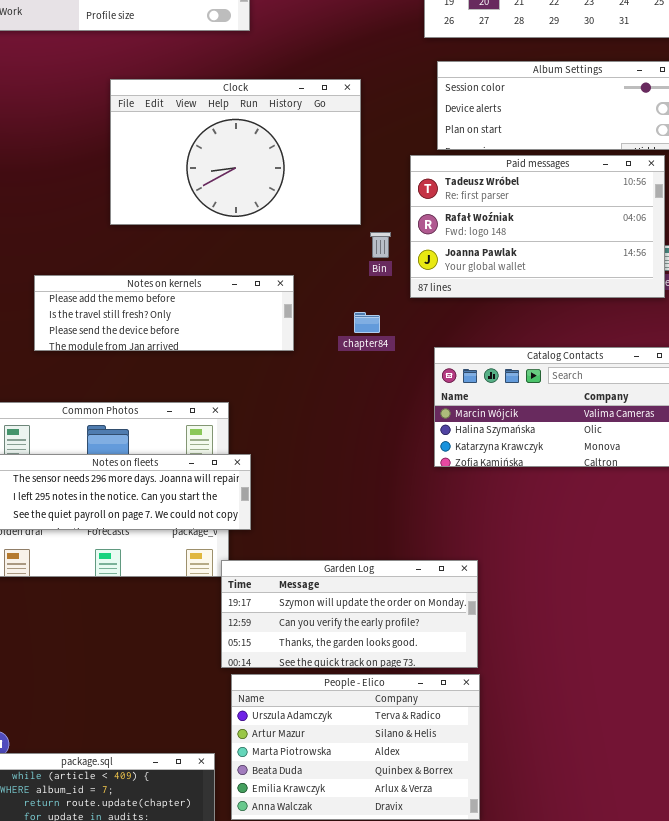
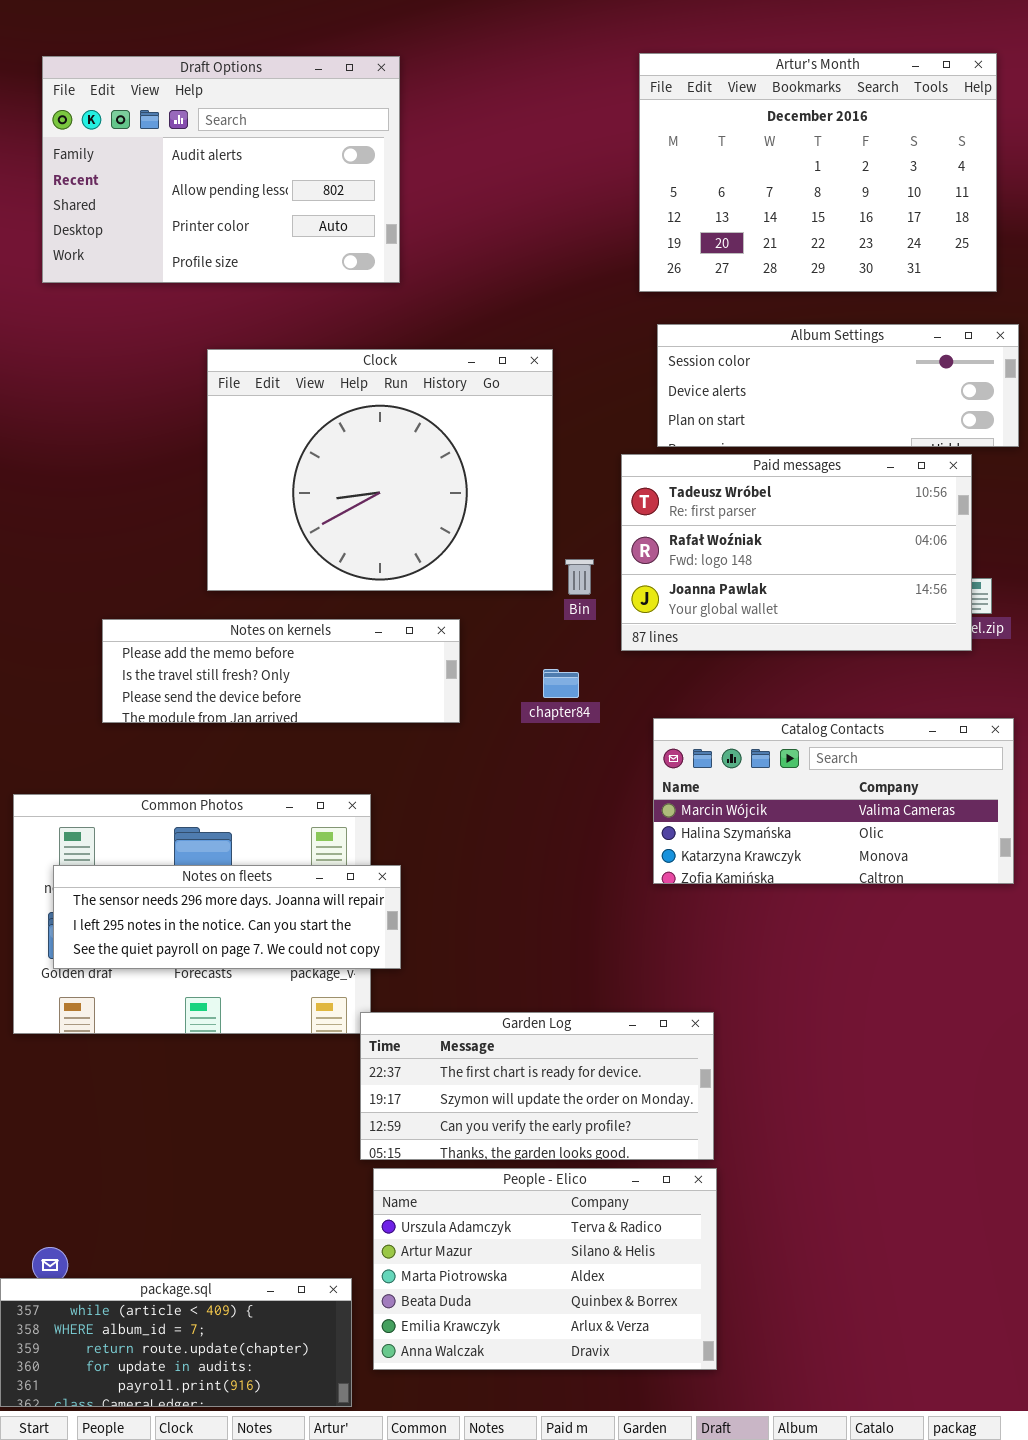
Clock: [110,79,361,225] -> [207,349,553,591], resized
Garden Log: [221,560,478,668] -> [360,1012,714,1160], scrolled up 1 row

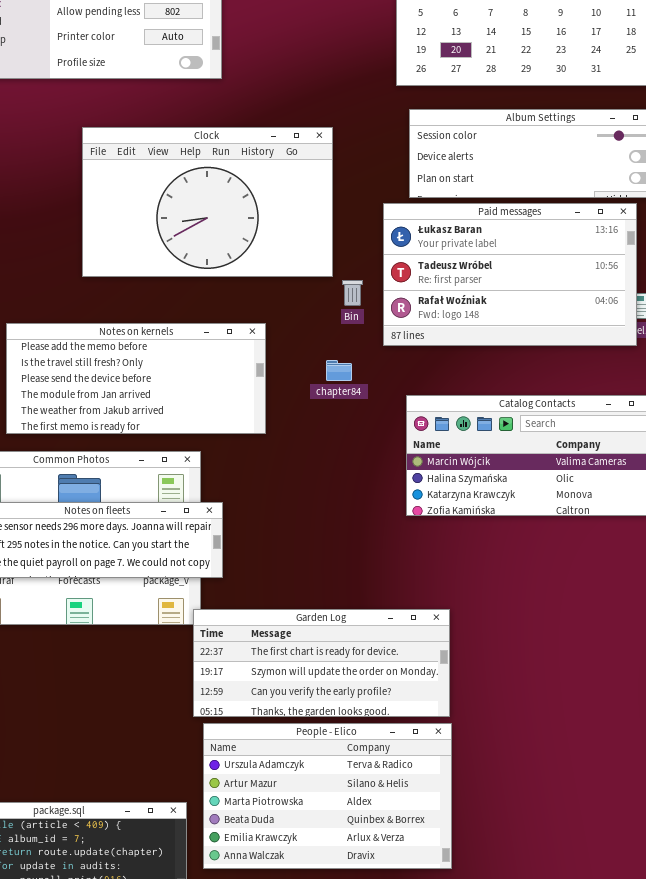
Clock: [207,349,553,591] -> [82,127,333,277], resized
Paid messages: [621,454,972,651] -> [383,203,637,346], scrolled up 1 row
Notes on kernels: [102,619,460,723] -> [6,323,266,434], resized

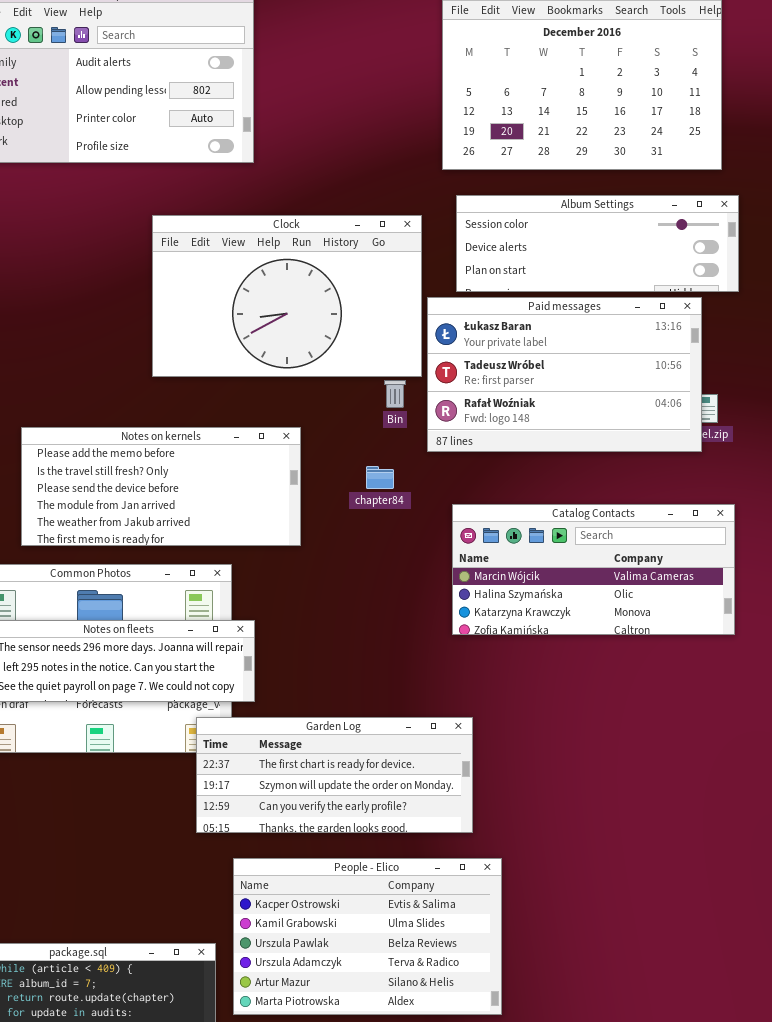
Clock: [82,127,333,277] -> [152,215,422,377], moved
Garden Log: [193,609,450,717] -> [196,717,473,833], moved
People - Elico: [203,723,452,869] -> [233,858,502,1015], scrolled up 3 rows

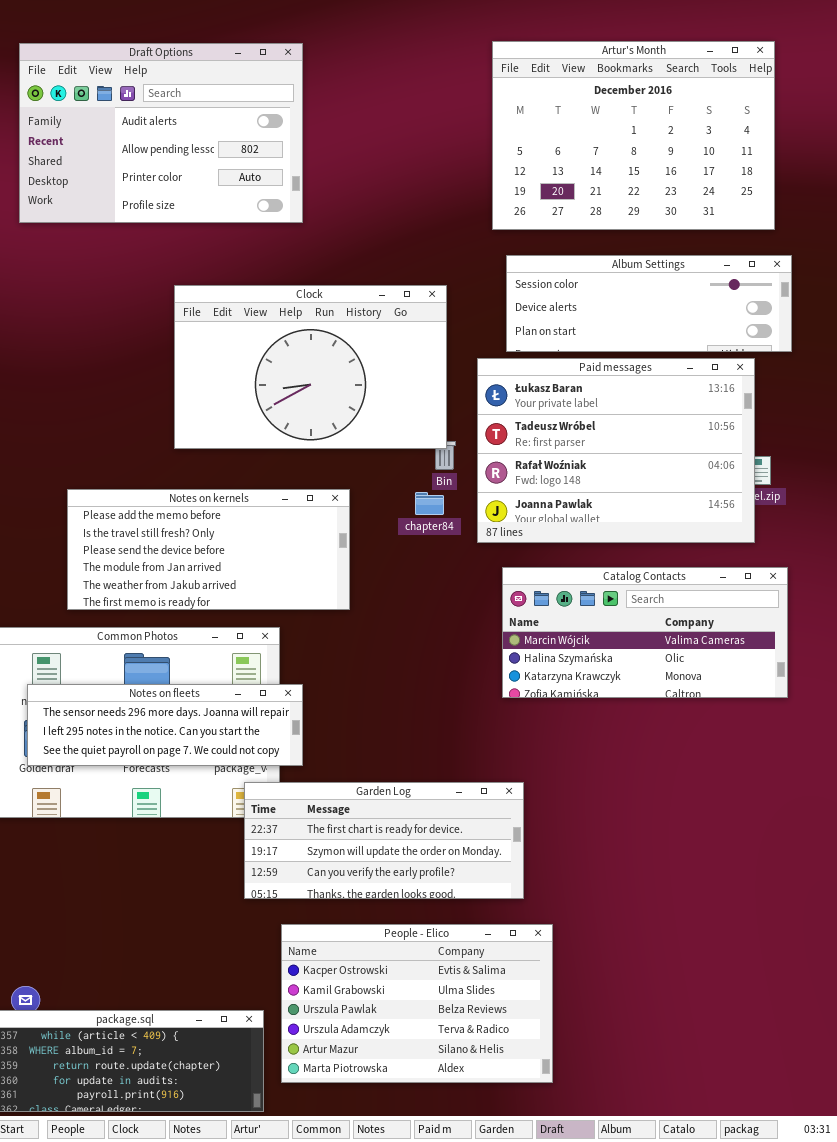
Clock: [152,215,422,377] -> [174,285,447,449], moved
Paid messages: [427,297,702,452] -> [477,358,755,543], resized
chapter84: [366,466,394,489] -> [415,492,444,515], moved

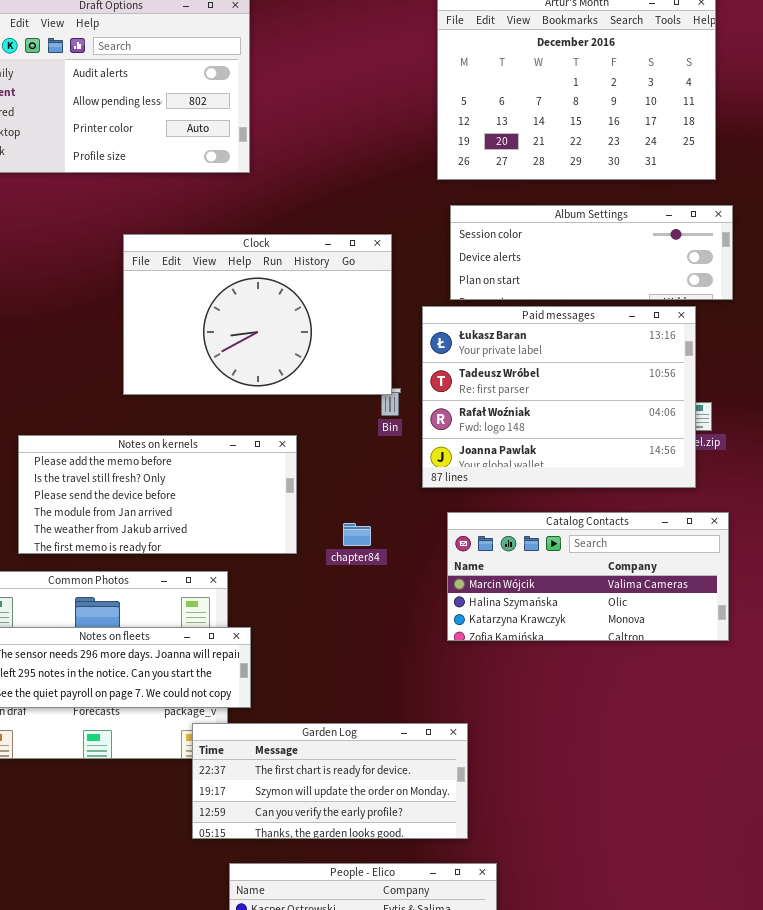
chapter84: [415,492,444,515] -> [343,523,371,546], moved

